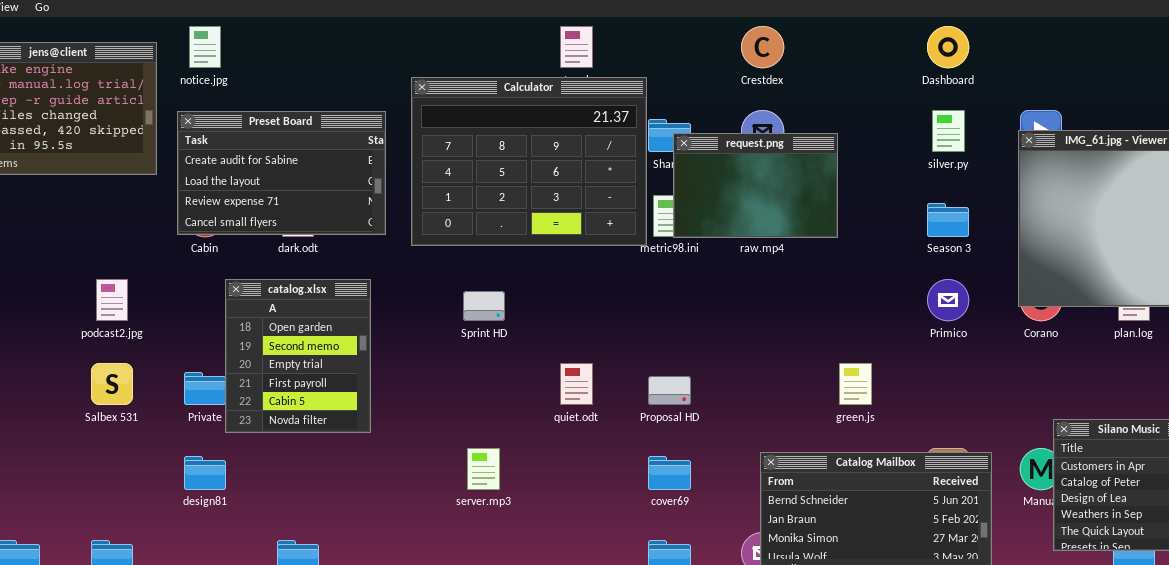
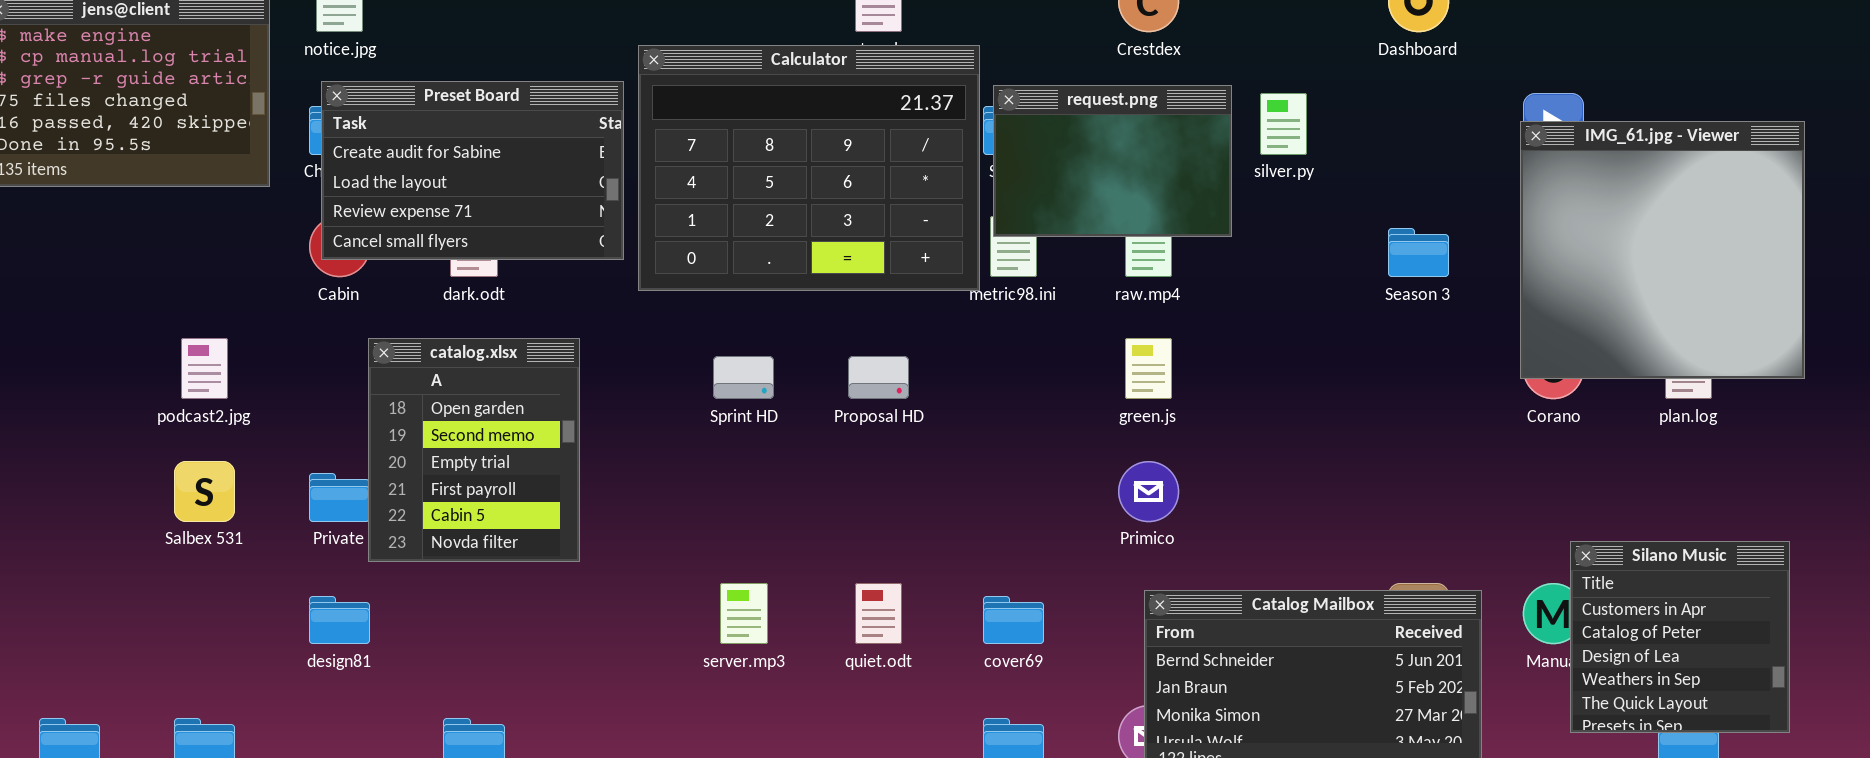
silver.py: [932,110,965,152] -> [1260,93,1307,155], moved
Preset Board: [177,111,386,235] -> [321,81,624,260], moved
request.png: [673,133,838,238] -> [993,85,1232,237], moved
Primico: [927,279,969,321] -> [1118,461,1179,522], moved
quiet.odt: [560,363,593,405] -> [855,583,902,644], moved
green.js: [839,363,872,405] -> [1125,338,1172,399], moved
Proposal HD: [648,376,691,405] -> [848,356,909,399], moved

